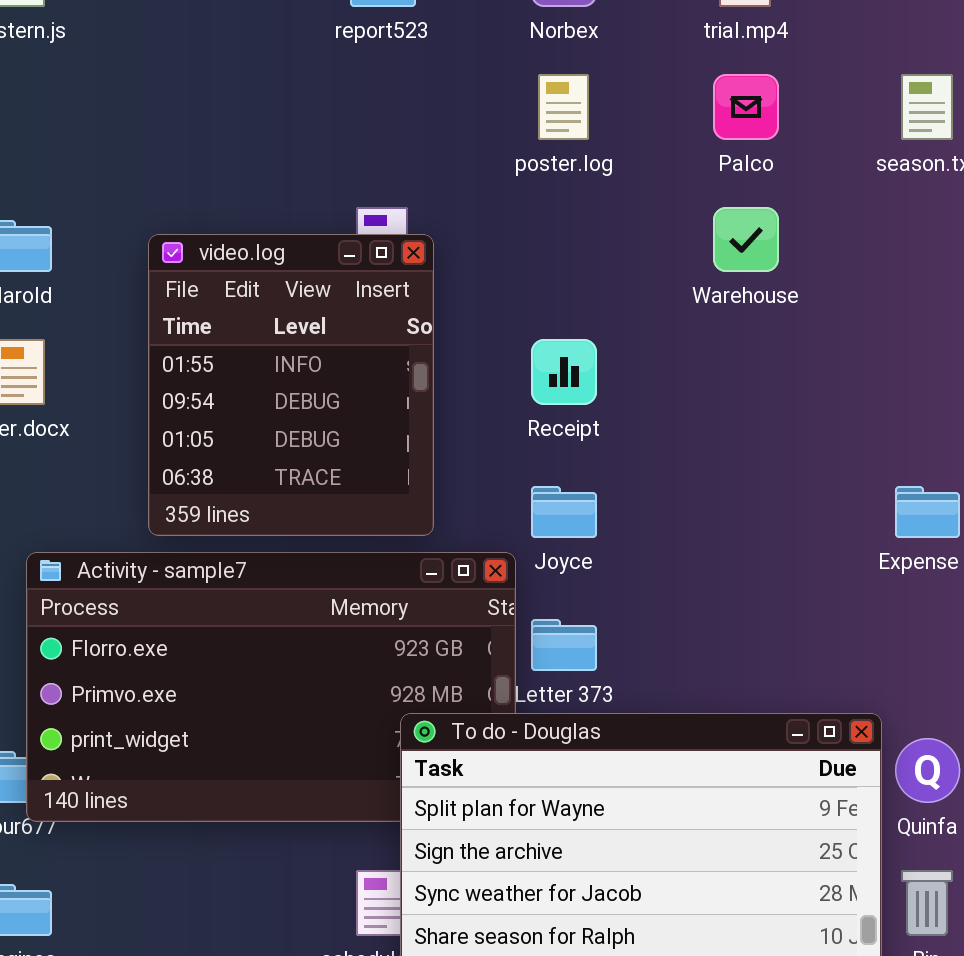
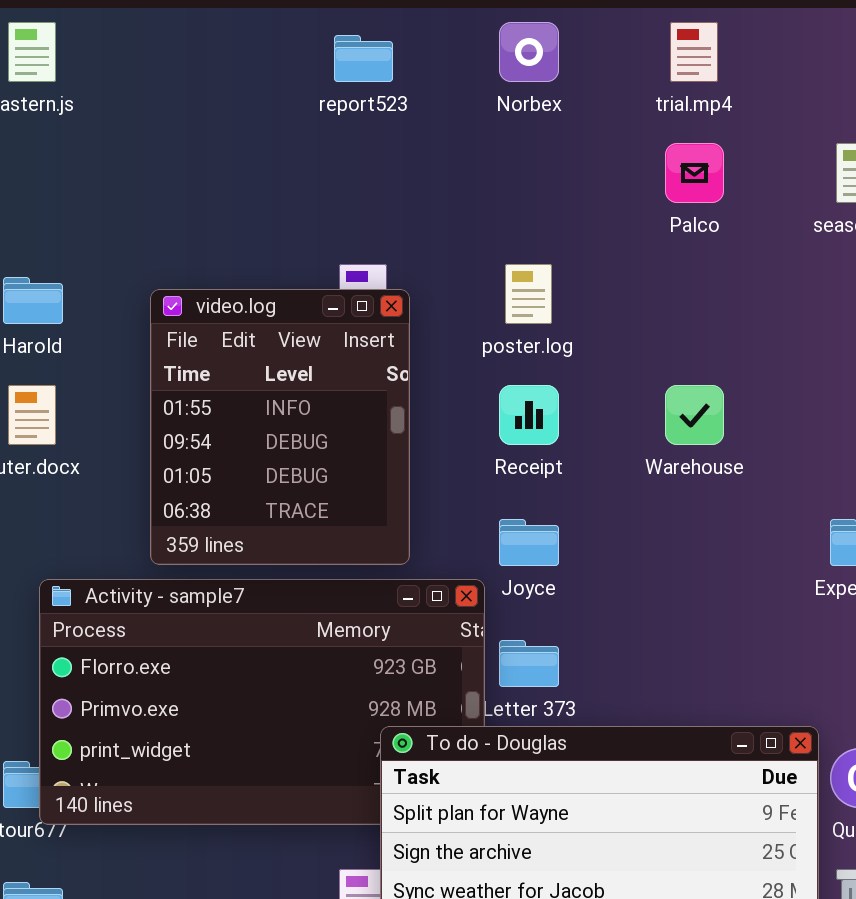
poster.log: [538,74,589,140] -> [505,264,552,324], moved
Warehouse: [713,207,779,272] -> [665,385,724,445], moved

